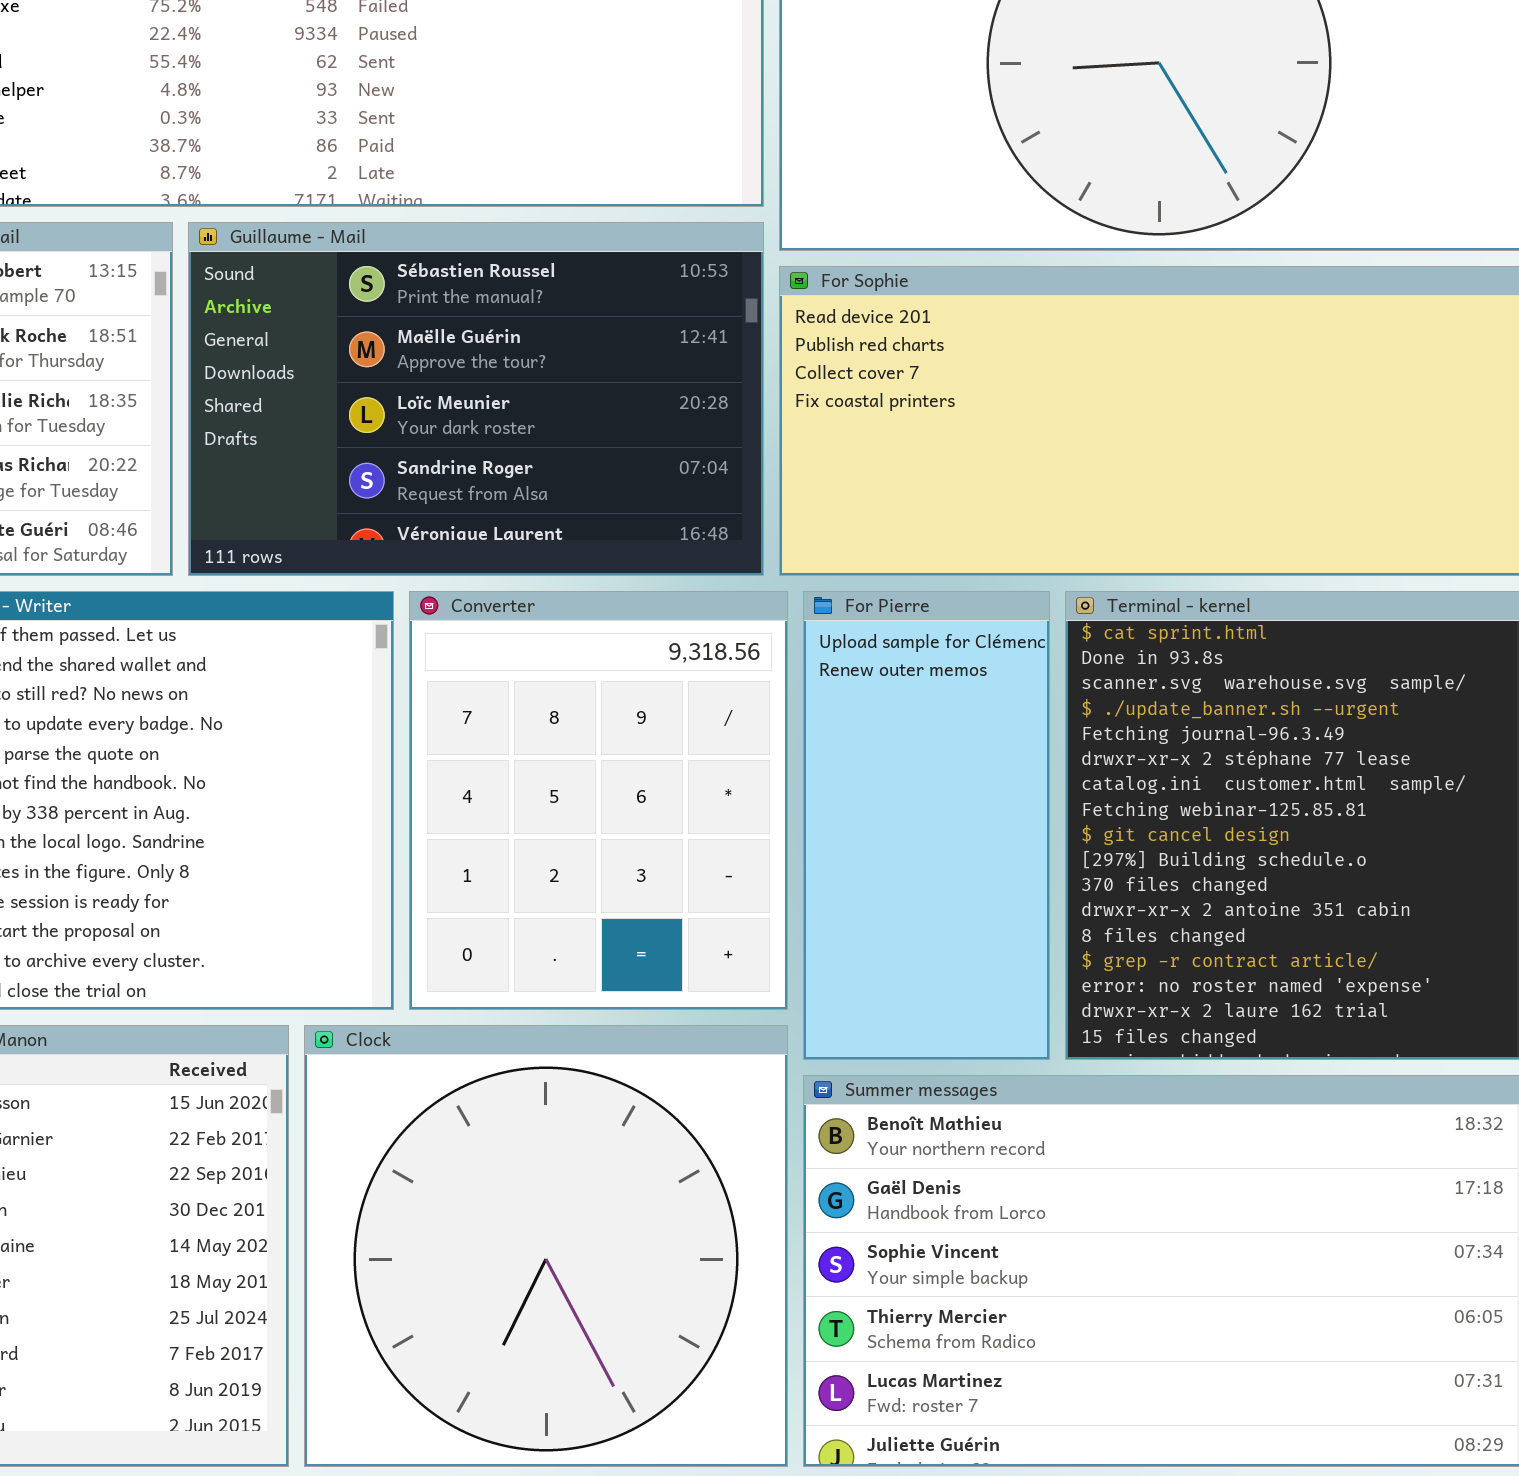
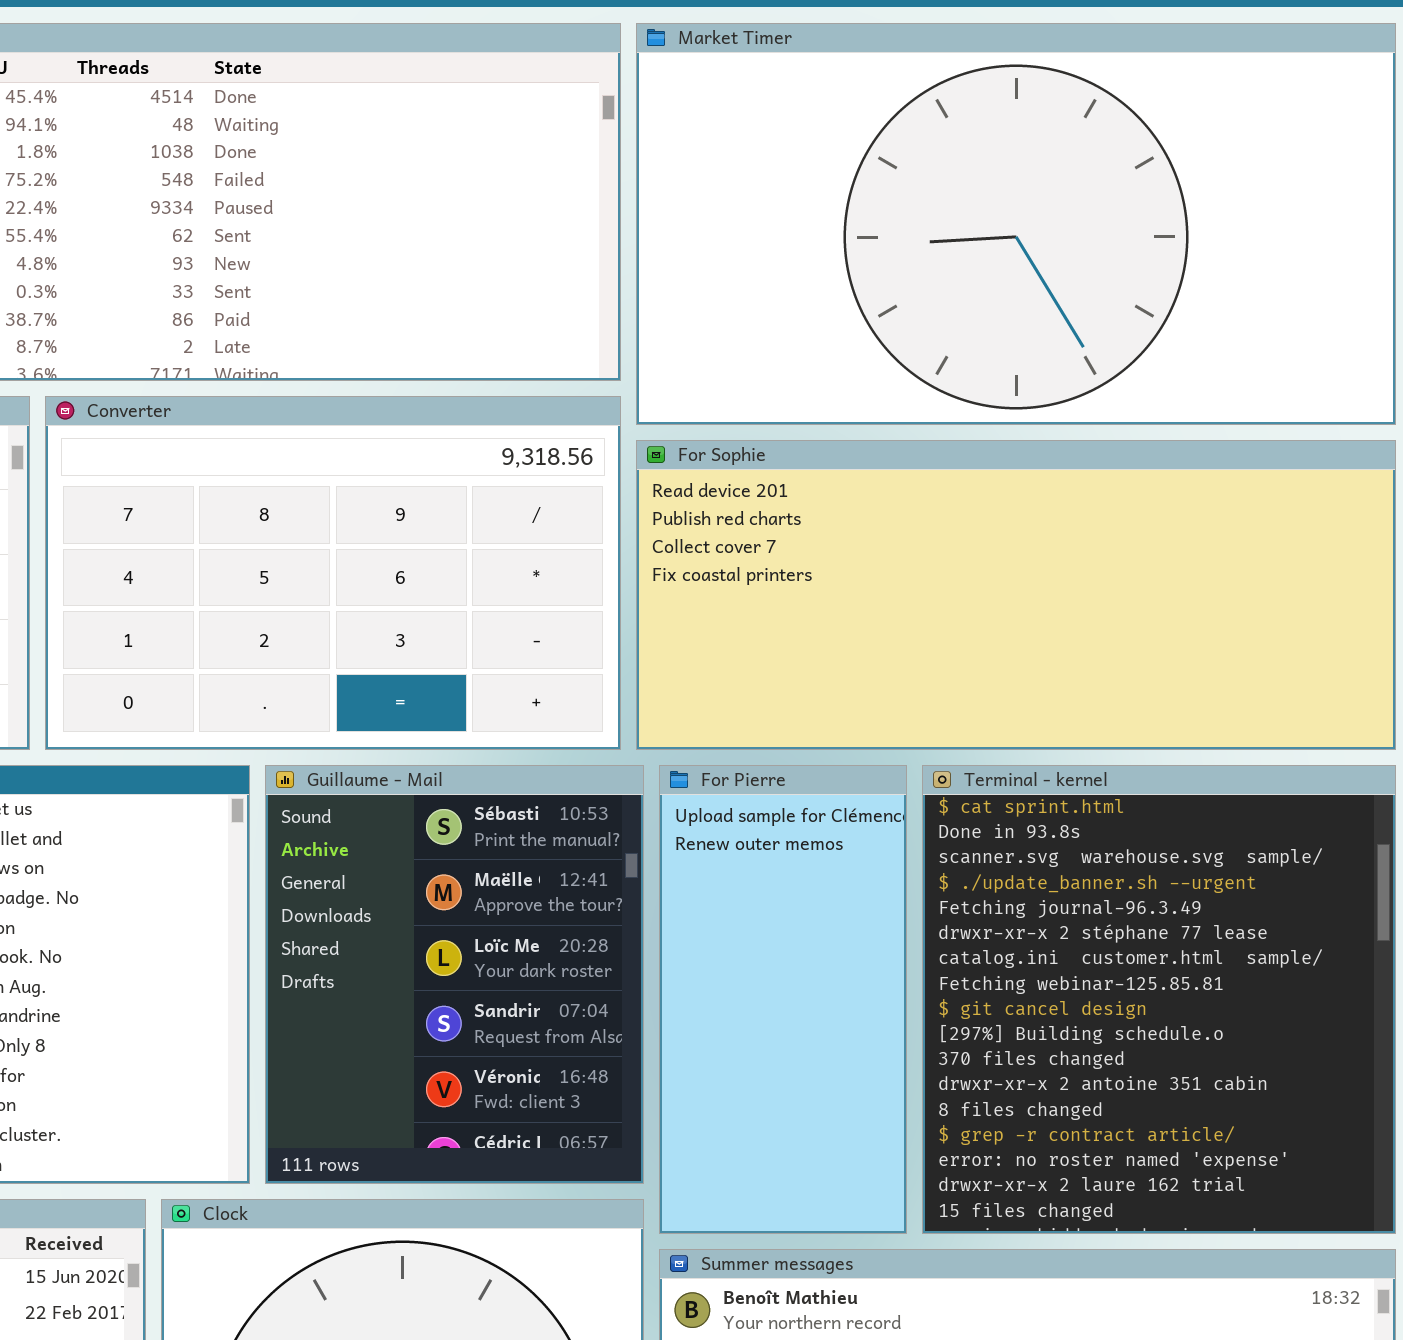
Guillaume - Mail: [188,222,764,576] -> [265,765,644,1184], moved, resized
Converter: [409,591,788,1010] -> [45,396,621,750], moved, resized

